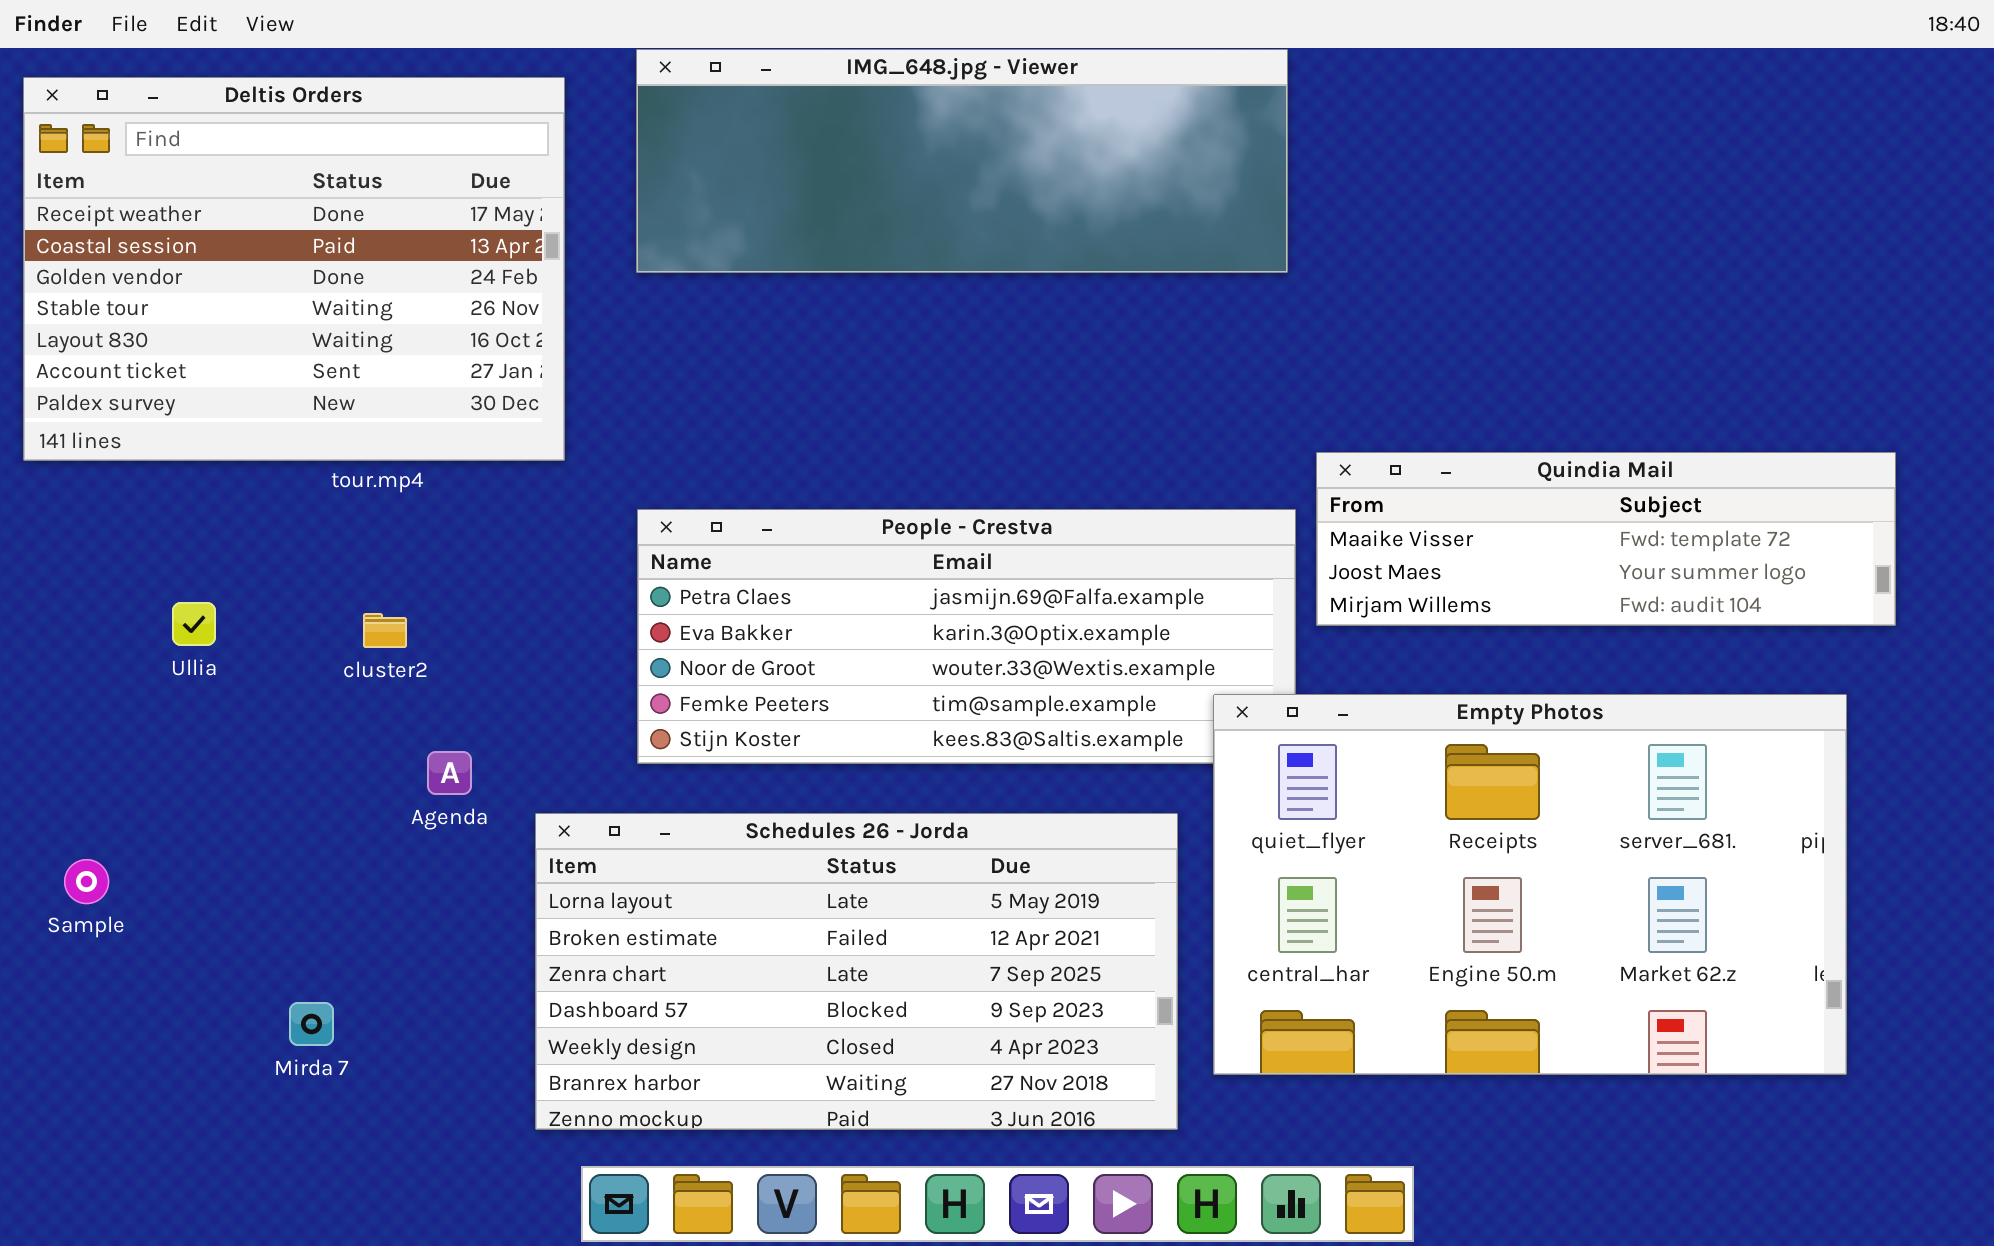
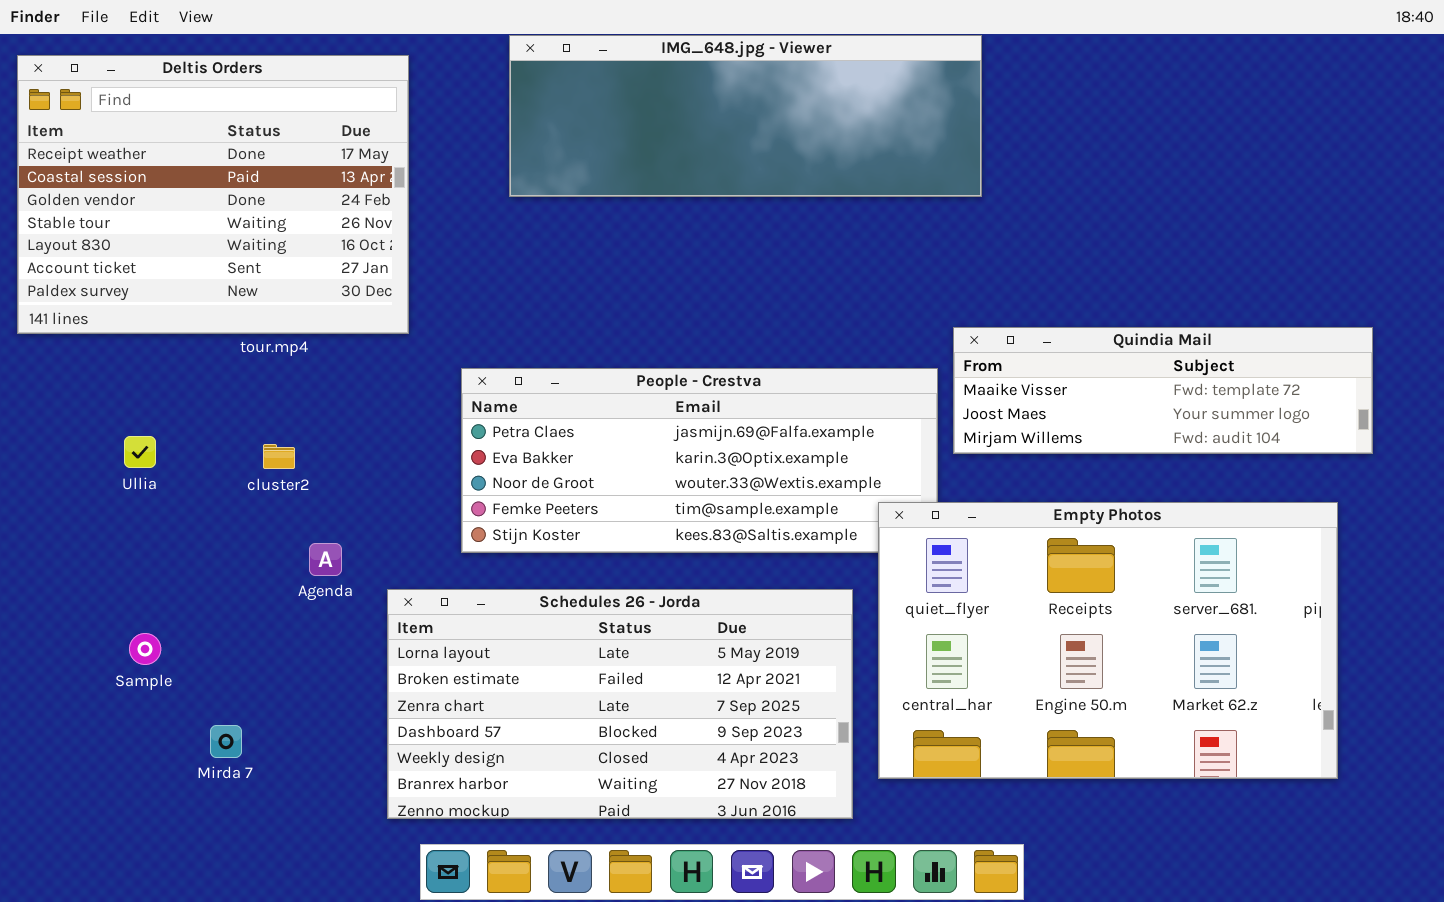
IMG_648.jpg - Viewer: [636,49,1288,273] -> [509,35,982,197], moved
Sample: [64,859,109,904] -> [129,633,161,665], moved

